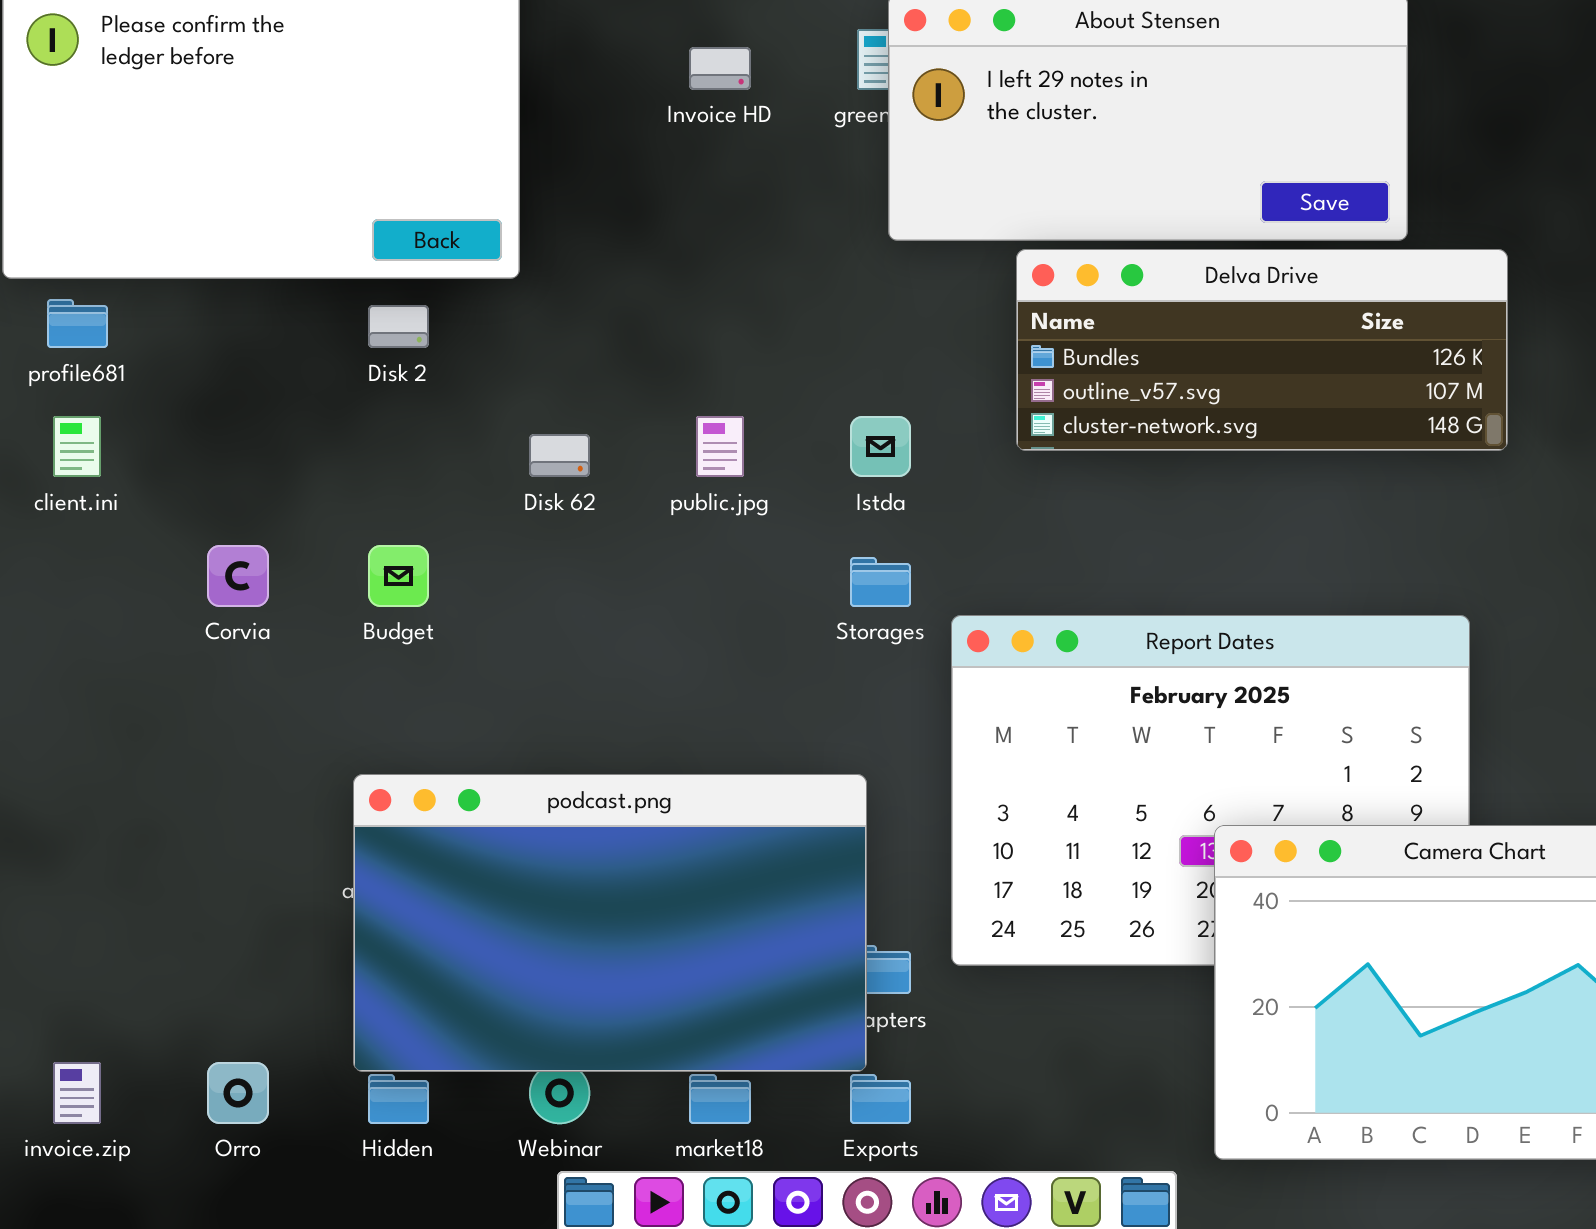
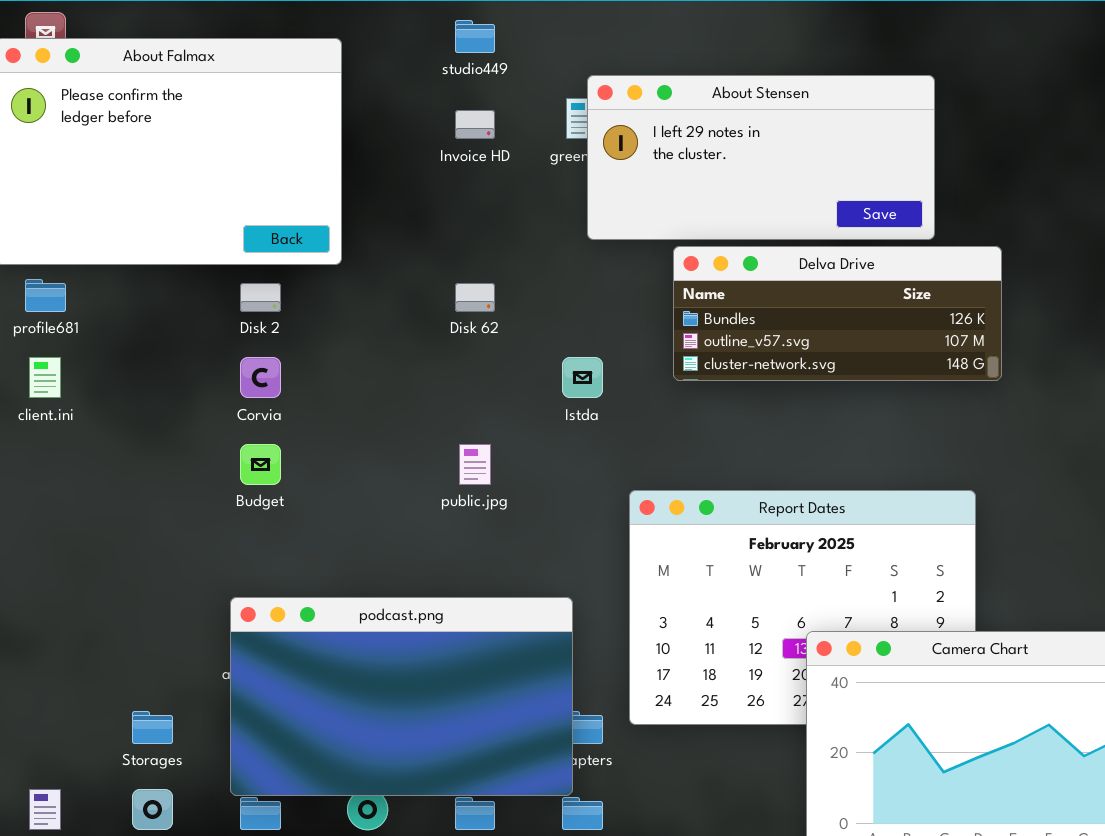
public.jpg: [696,416,744,477] -> [459,444,491,485], moved
Disk 62: [529,434,590,477] -> [455,283,495,312], moved
Corvia: [207,545,269,607] -> [240,357,281,398], moved
Storages: [850,557,911,607] -> [132,711,173,744], moved

